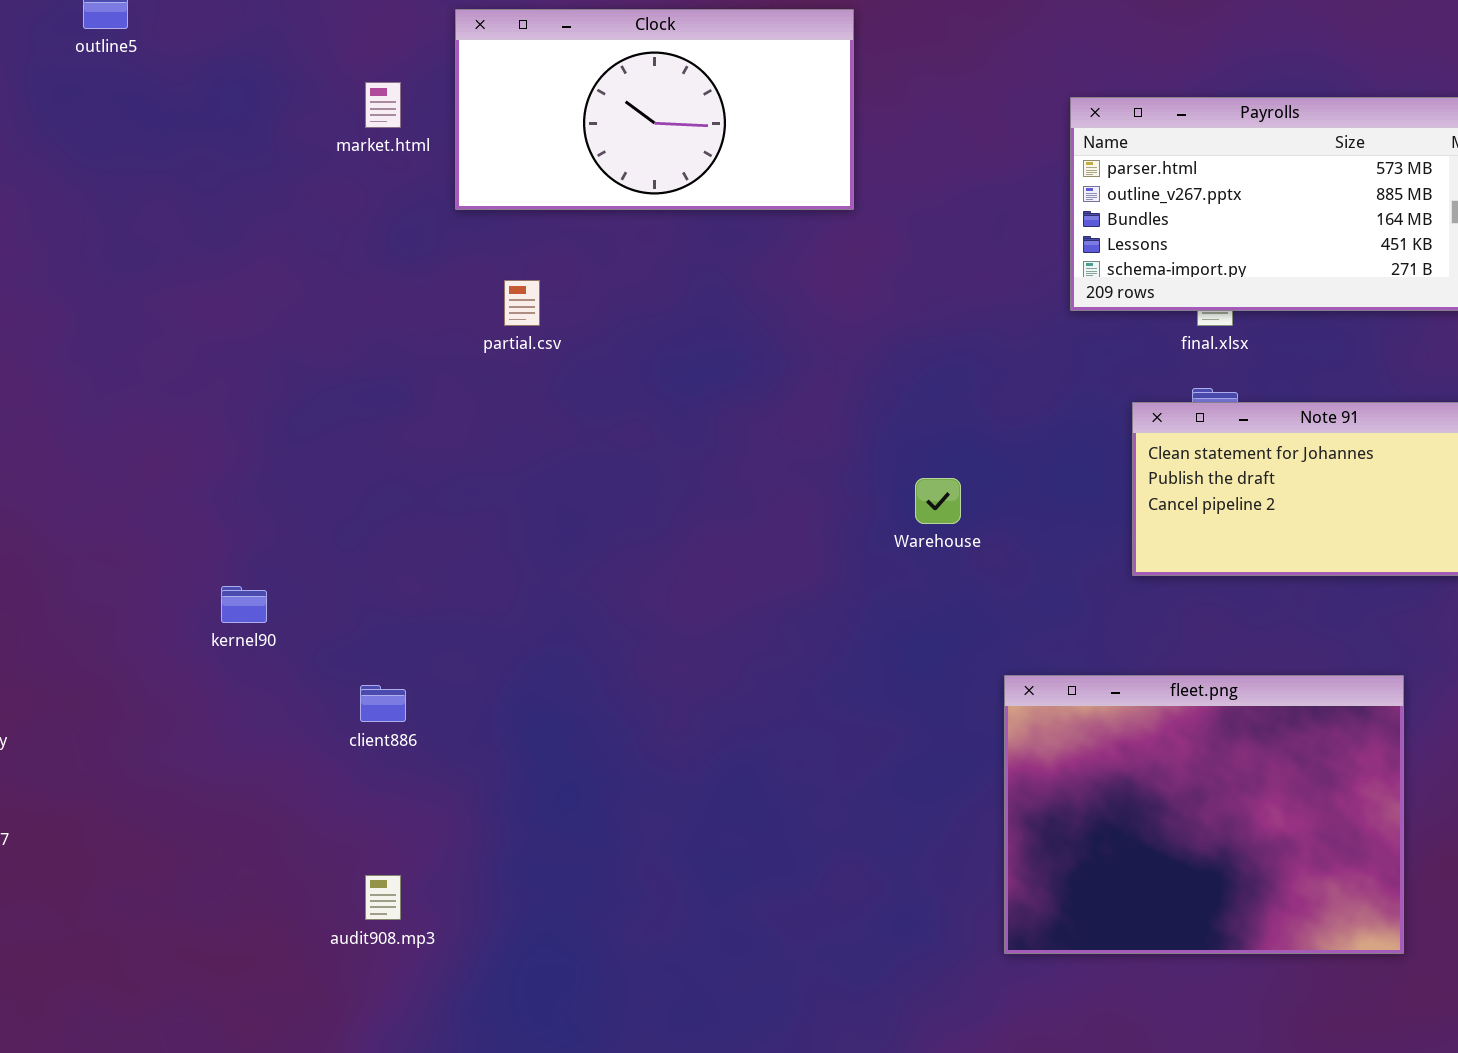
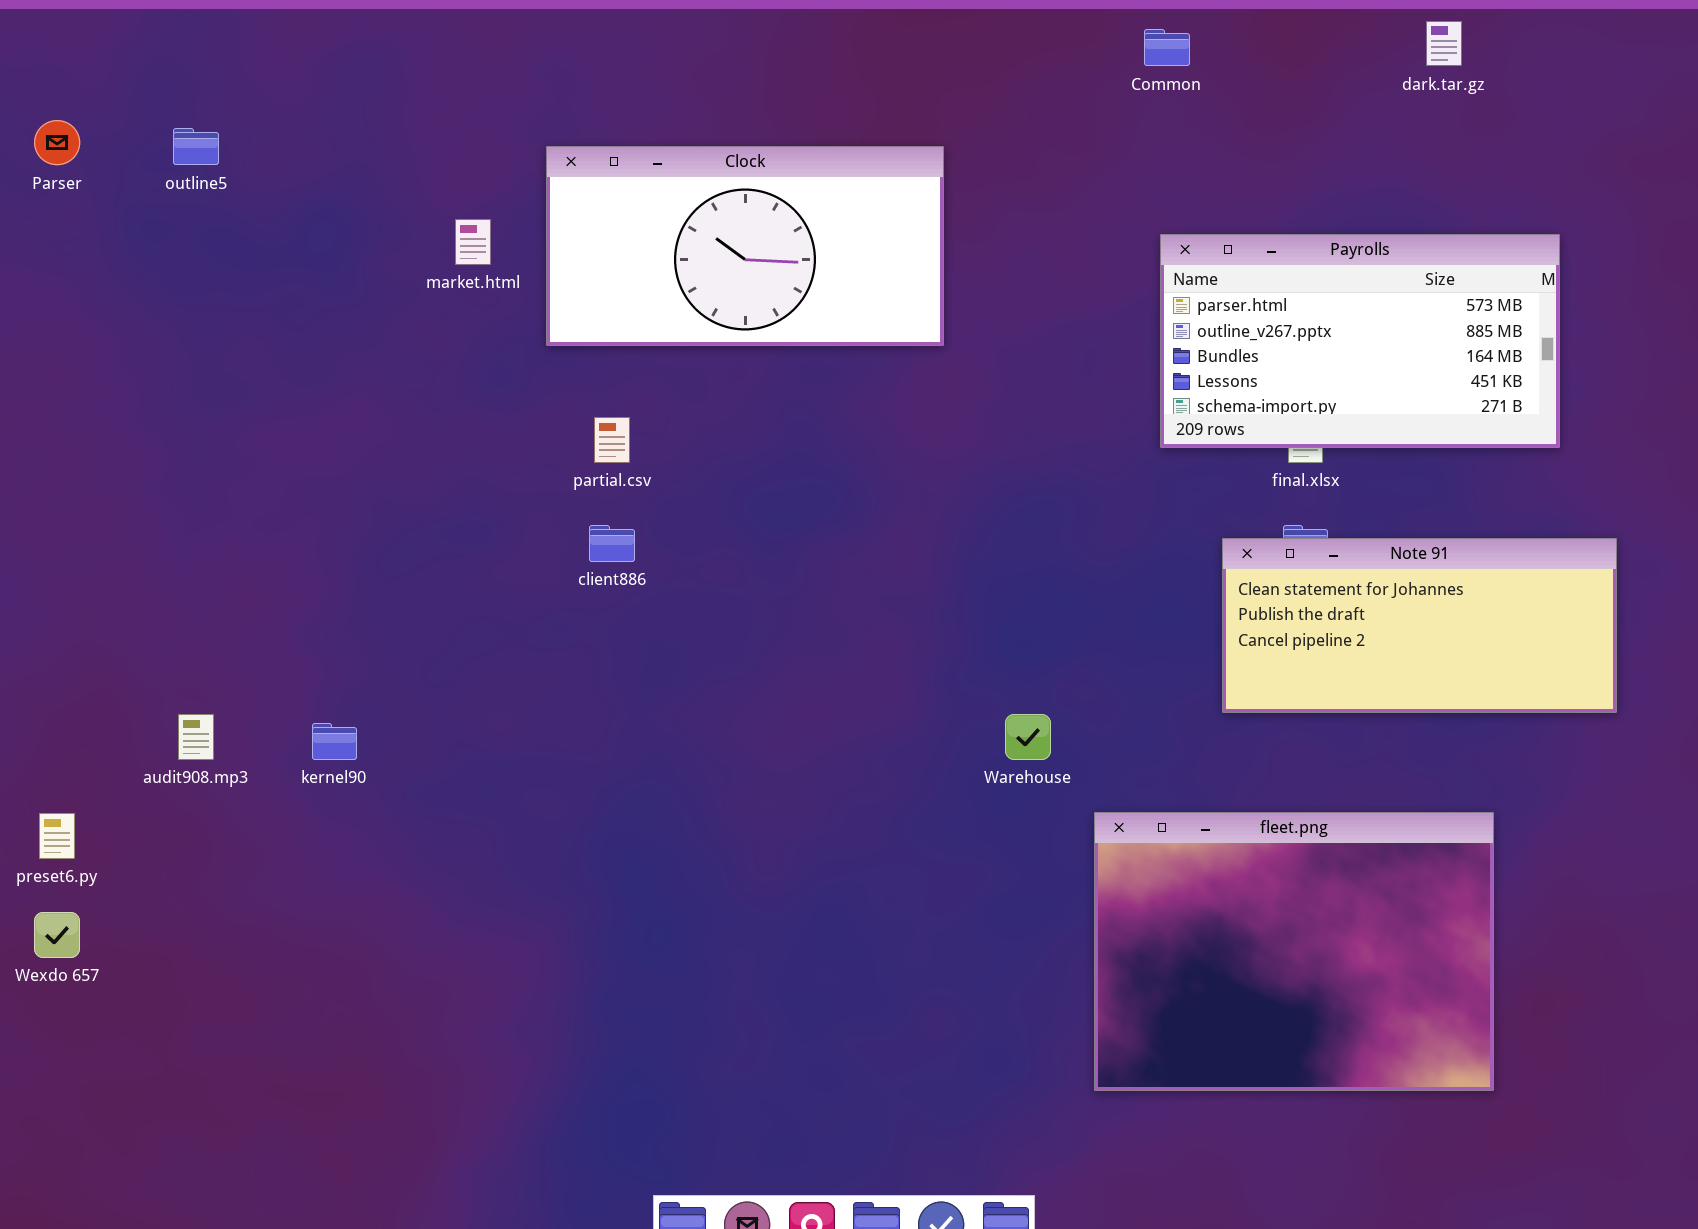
Warehouse: [915,478,961,524] -> [1005,714,1051,760], moved
client886: [360,685,406,722] -> [589,525,635,562], moved
audit908.mp3: [365,875,401,920] -> [178,714,214,760], moved

